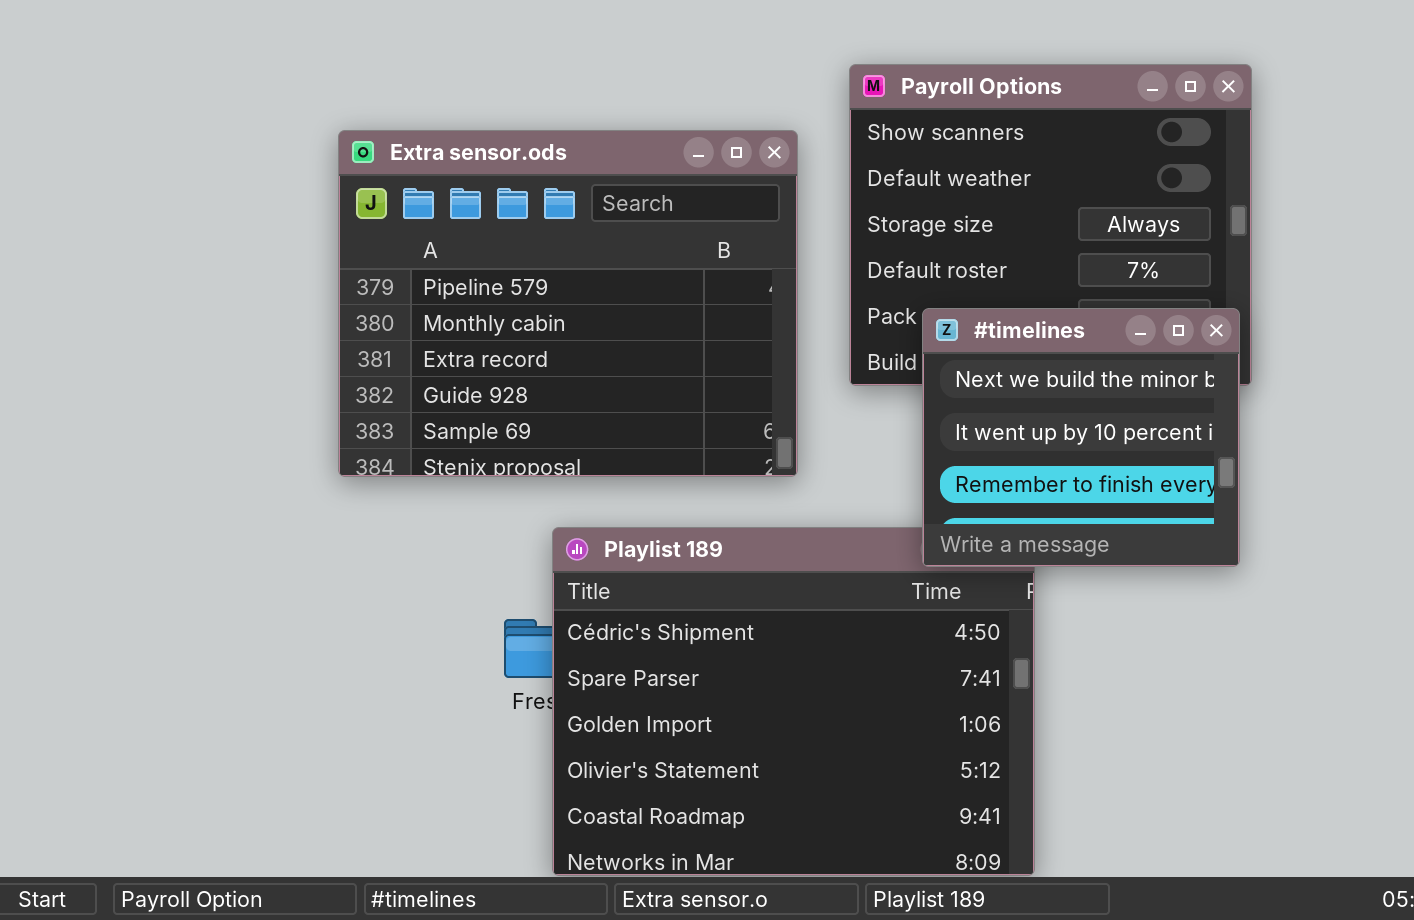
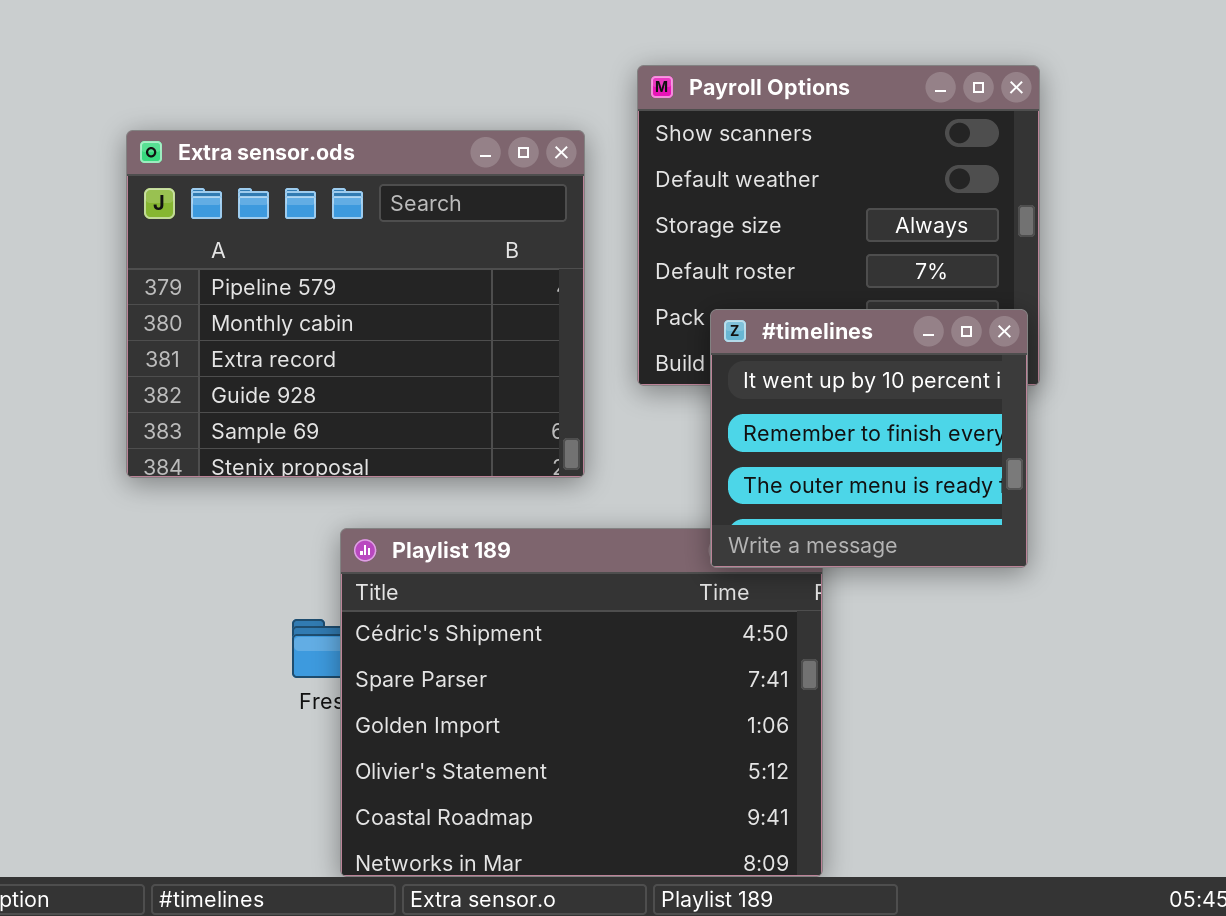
#timelines: [922,308,1240,567] -> [710,309,1028,568], scrolled down 1 row

